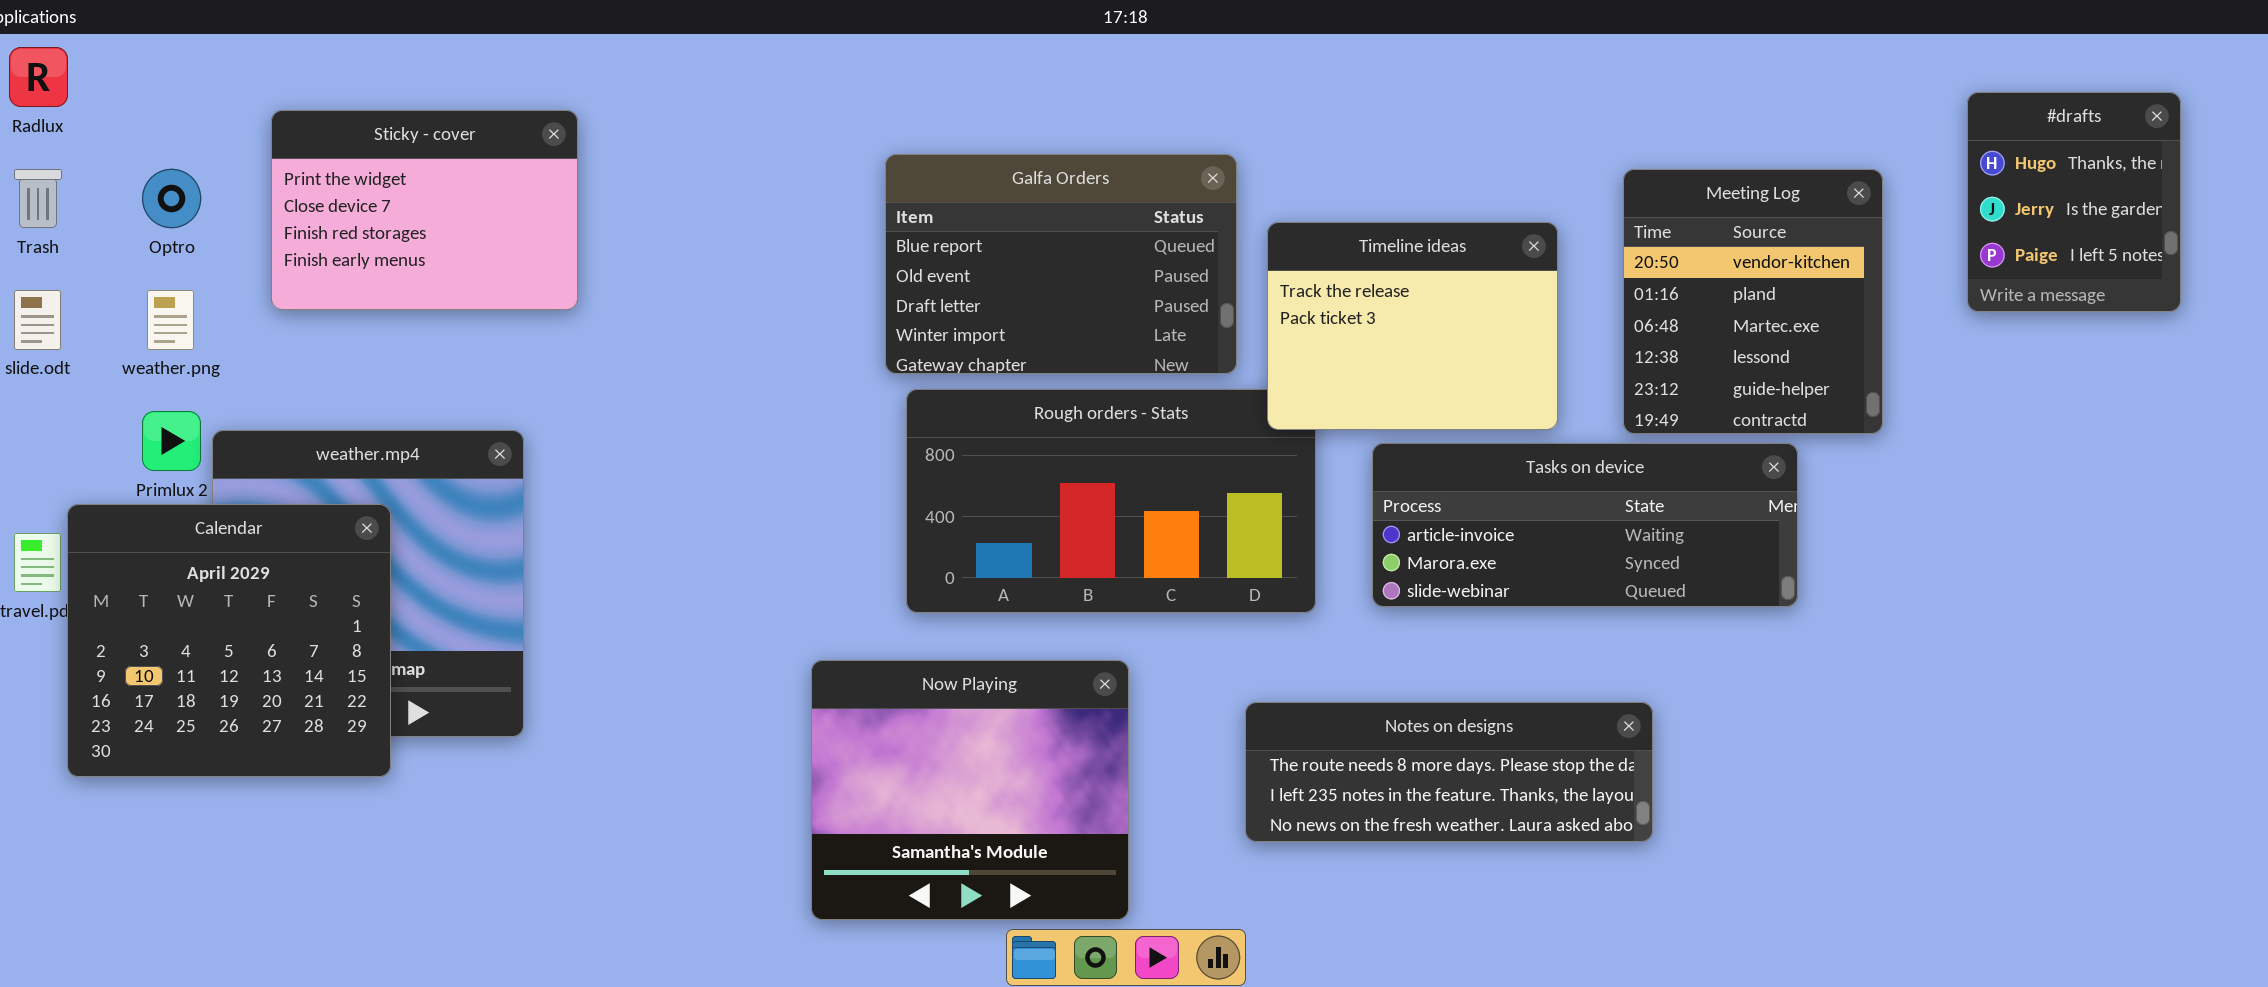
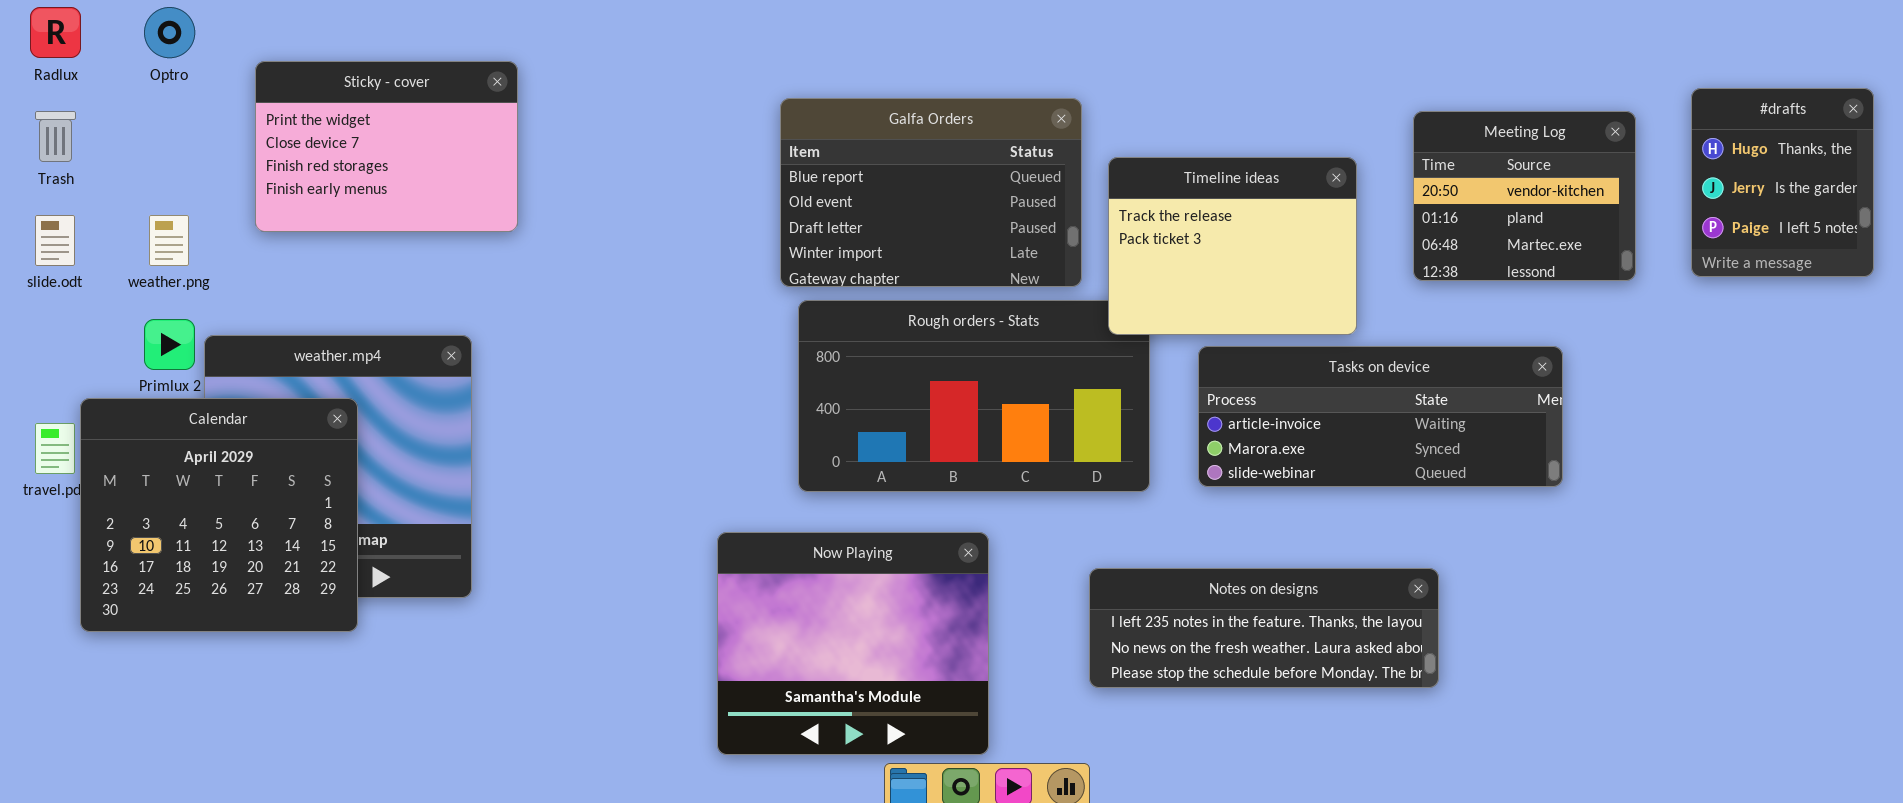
#drafts: [1967,92,2181,312] -> [1691,88,1874,277], moved
Optro: [142,169,201,228] -> [144,7,195,58], moved
Meeting Log: [1623,169,1883,434] -> [1413,111,1636,281], resized
Notes on designs: [1245,702,1653,842] -> [1089,568,1439,688], scrolled down 1 row

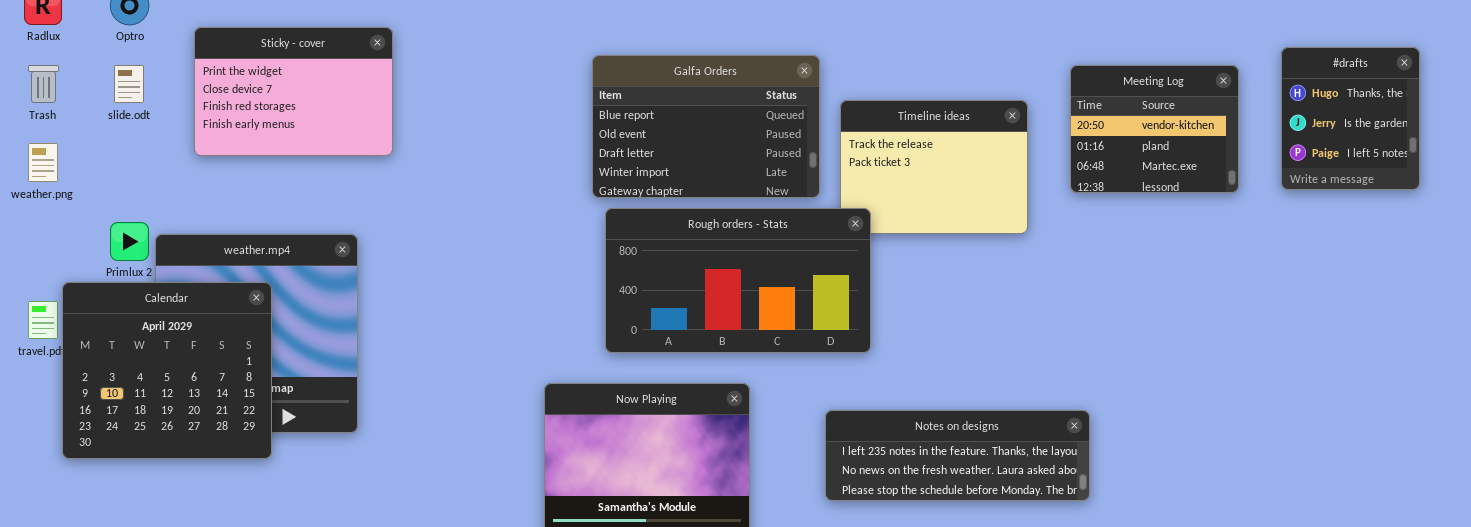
slide.odt: [35,215,75,266] -> [114,65,144,103], moved
weather.png: [149,215,189,266] -> [28,143,58,182], moved
Rough orders - Stats: [798,300,1150,492] -> [605,208,871,353], raised
Tasks on device: [1198,346,1563,487] -> none, closed

